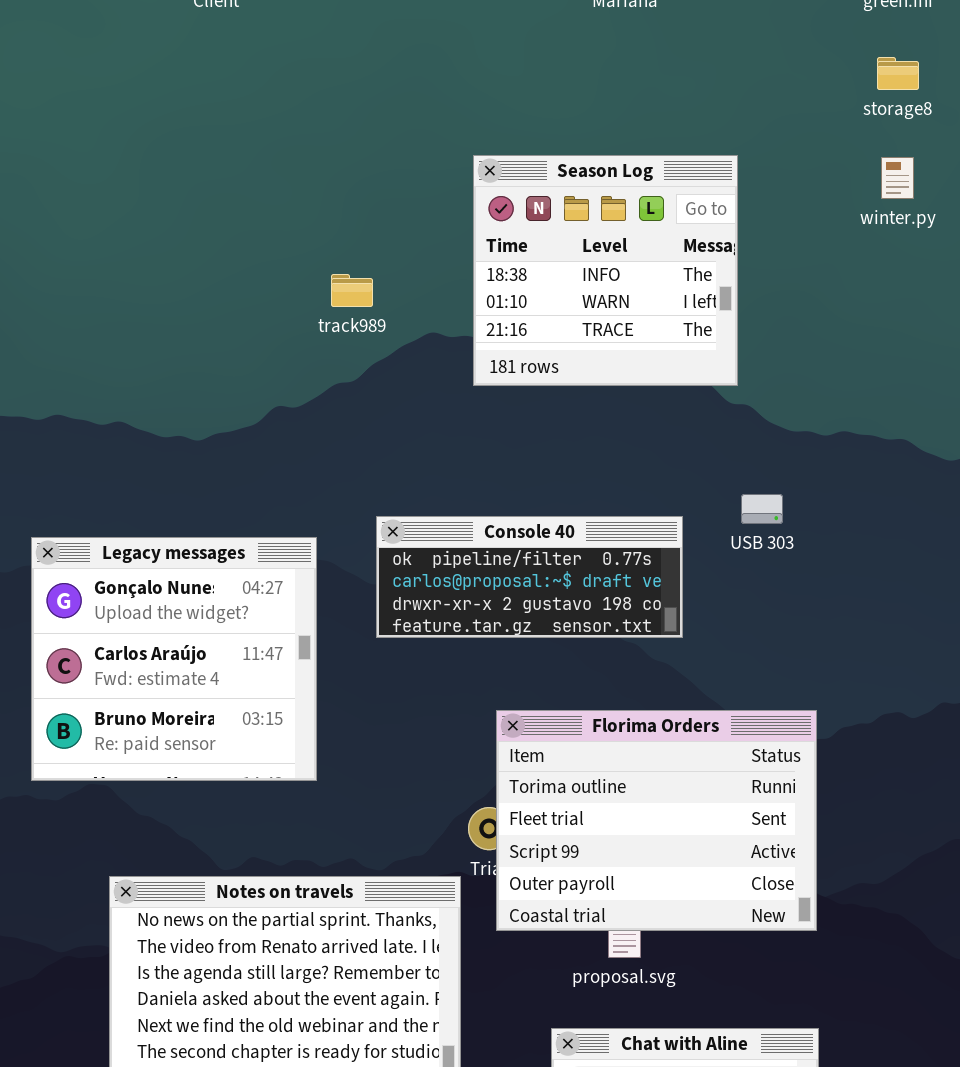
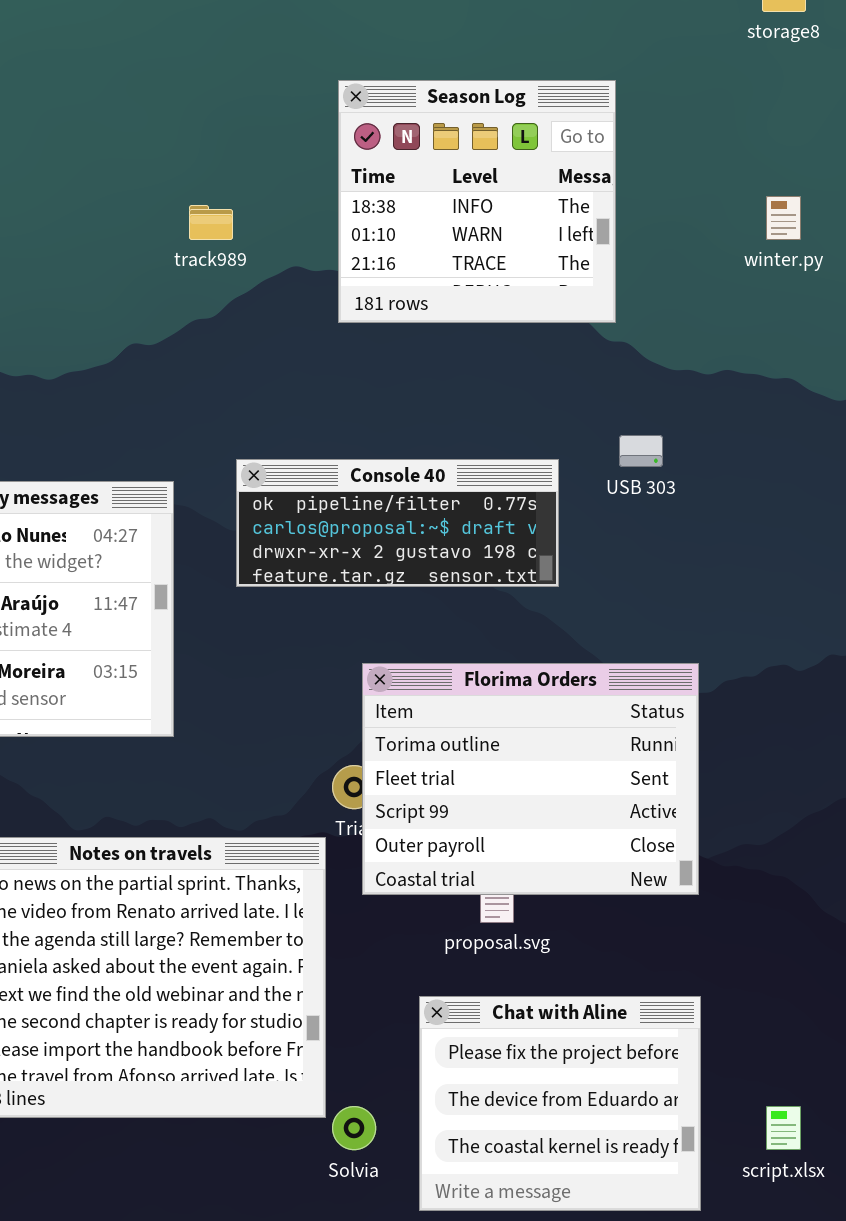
winter.py: [881,157,914,199] -> [766,196,801,240], moved

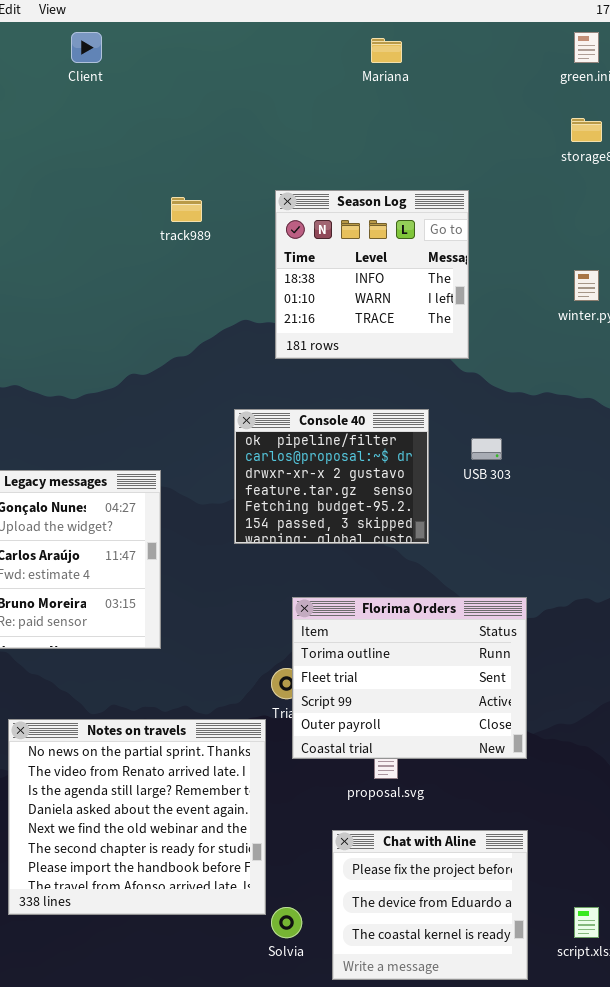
track989: [189,205,233,240] -> [171,197,202,222], moved
Console 40: [236,459,559,587] -> [234,409,429,544], resized

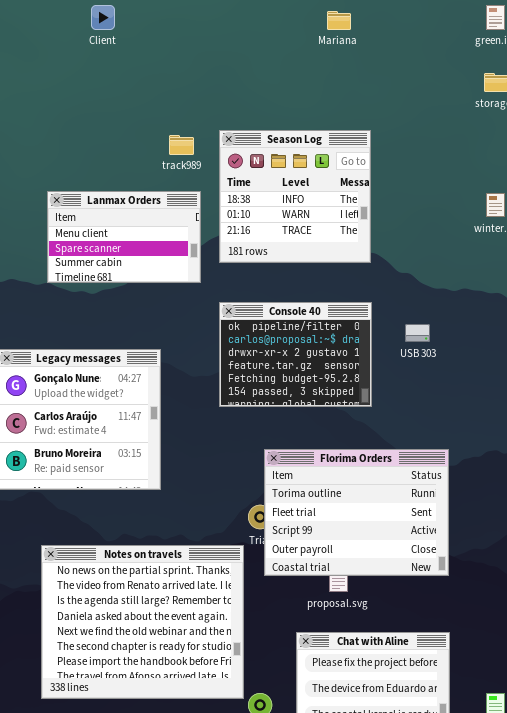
Season Log: [275,190,469,359] -> [219,130,371,263], moved
Lanmax Orders: none -> [47,191,201,283], opened

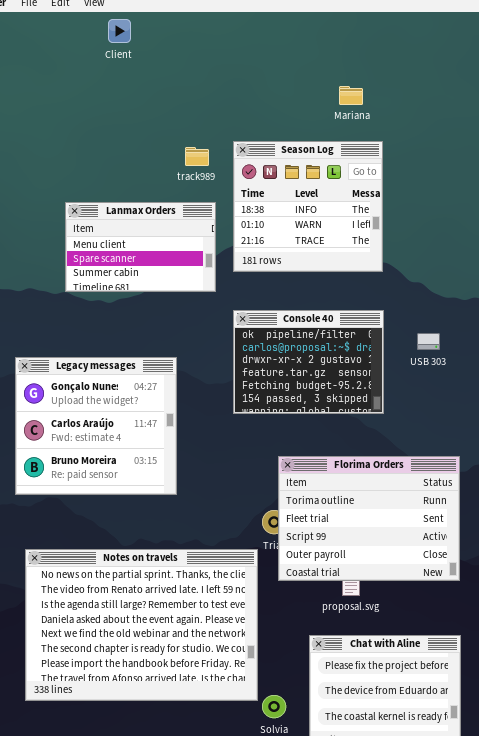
Mariana: [327,11,351,30] -> [339,86,363,105], moved
Notes on travels: [41,545,244,699] -> [25,549,258,701], resized

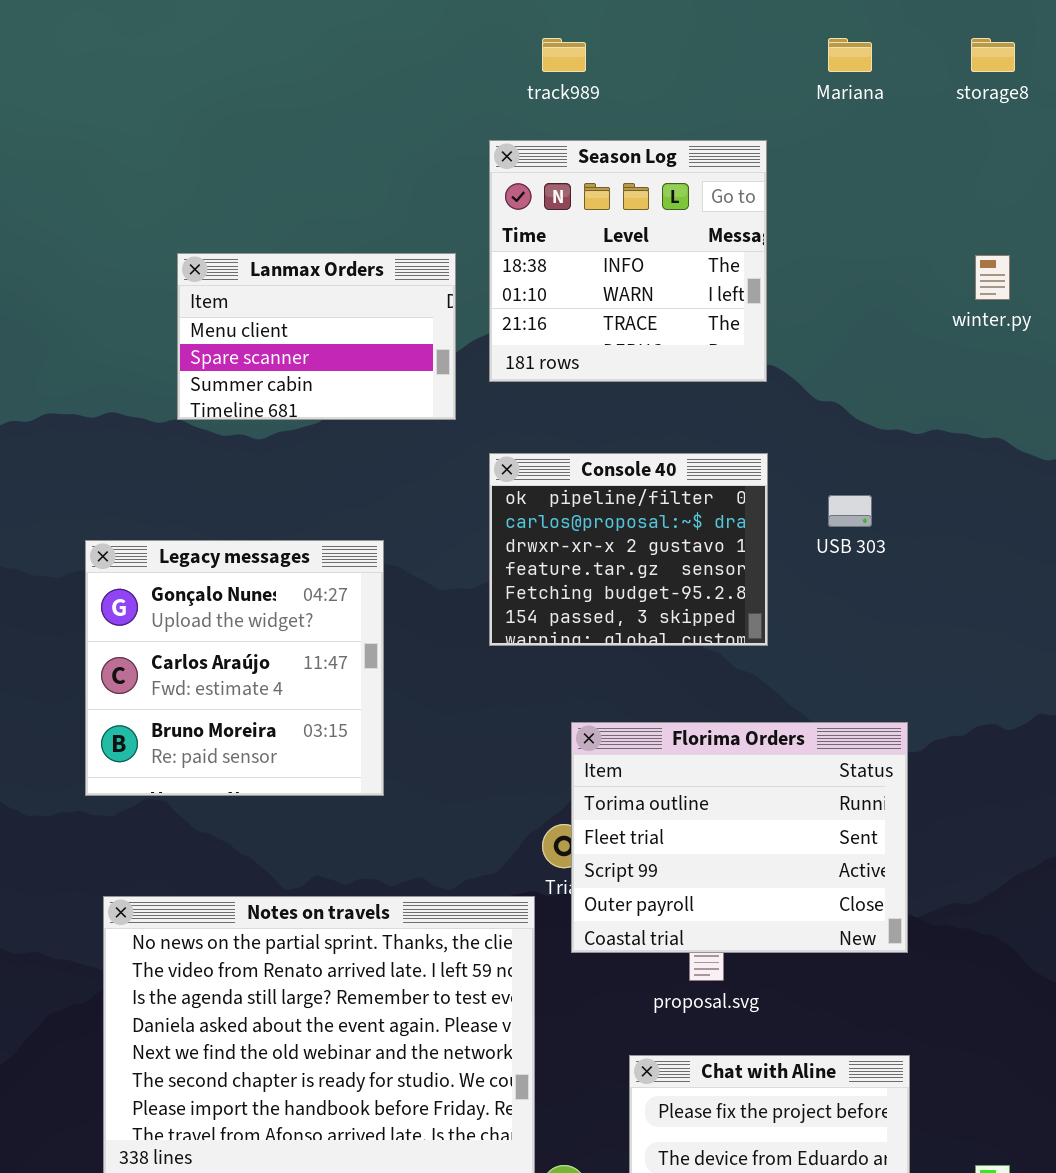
Mariana: [339,86,363,105] -> [828,38,872,72], moved
track989: [185,147,209,166] -> [542,38,586,72], moved

